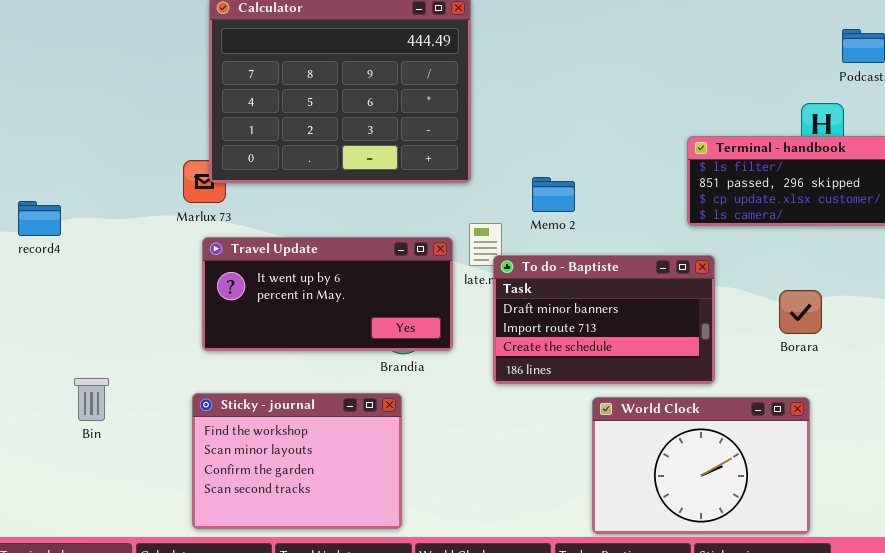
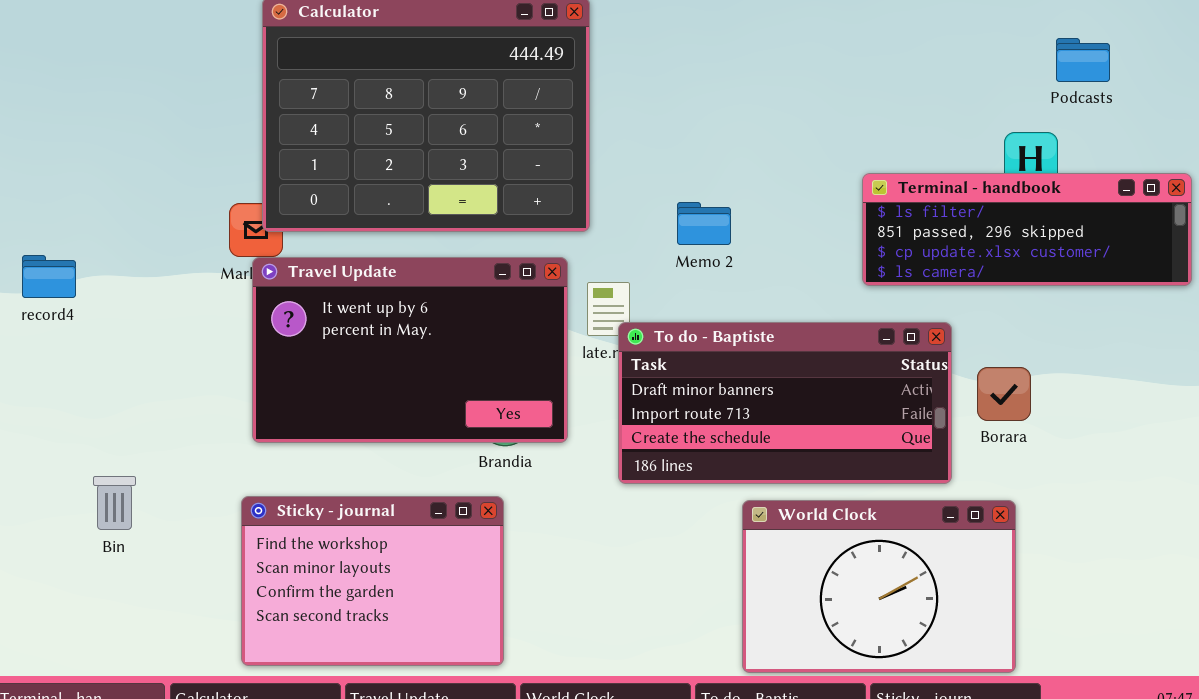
Memo 2: [532,177,575,212] -> [677,202,731,245], moved
Travel Update: [202,237,453,351] -> [252,257,568,443], resized
To do - Baptiste: [493,255,715,384] -> [618,322,952,484], resized

